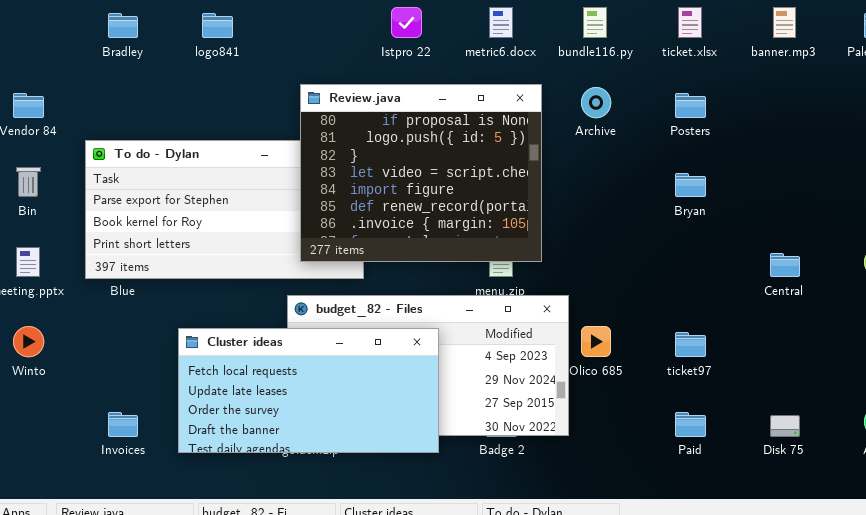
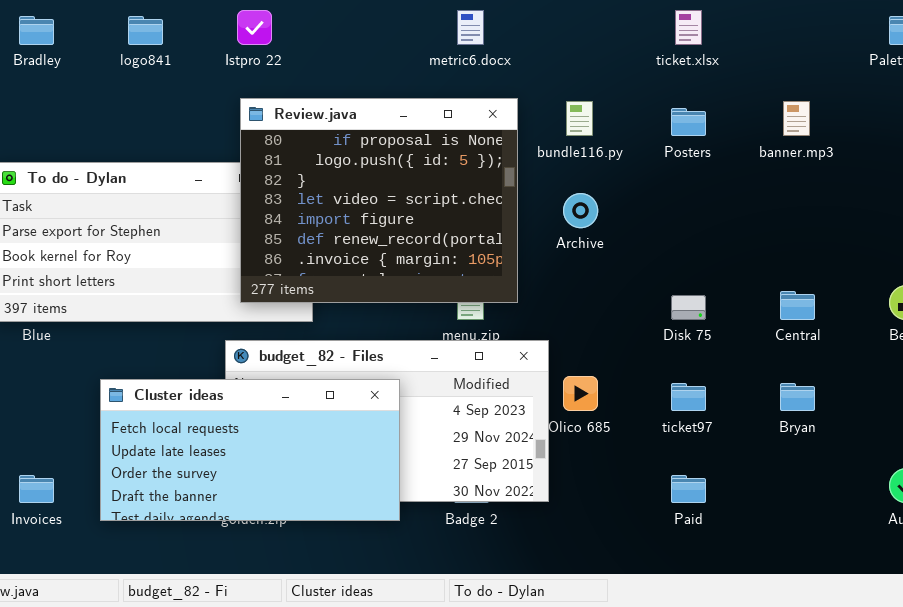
Istpro 22: [391,7,422,38] -> [237,10,272,45], moved
bundle116.py: [583,7,607,38] -> [566,101,593,136], moved
banner.mp3: [773,7,796,38] -> [783,101,810,136], moved
Archive: [581,87,611,118] -> [563,193,598,228], moved
Bryan: [675,173,706,197] -> [780,383,815,411], moved
Disk 75: [770,415,800,437] -> [671,295,706,320], moved

